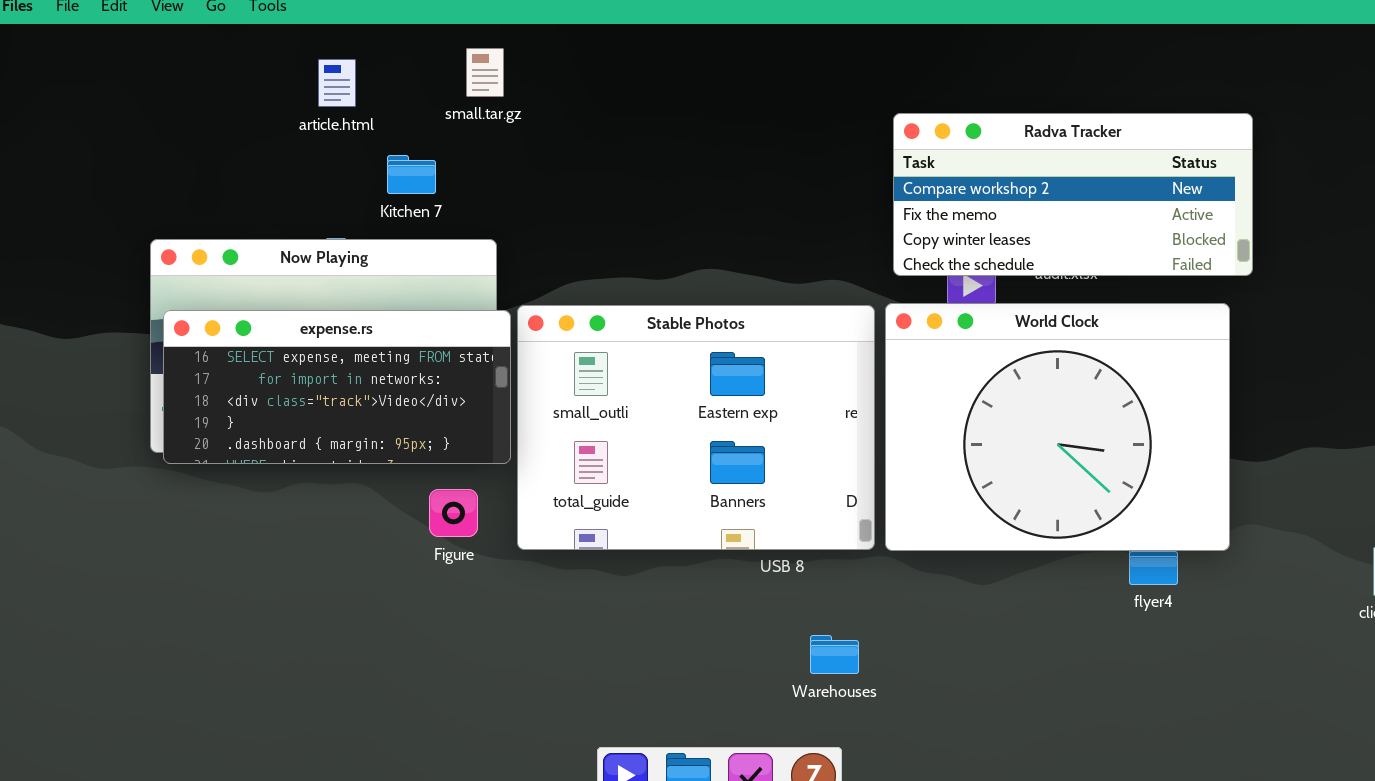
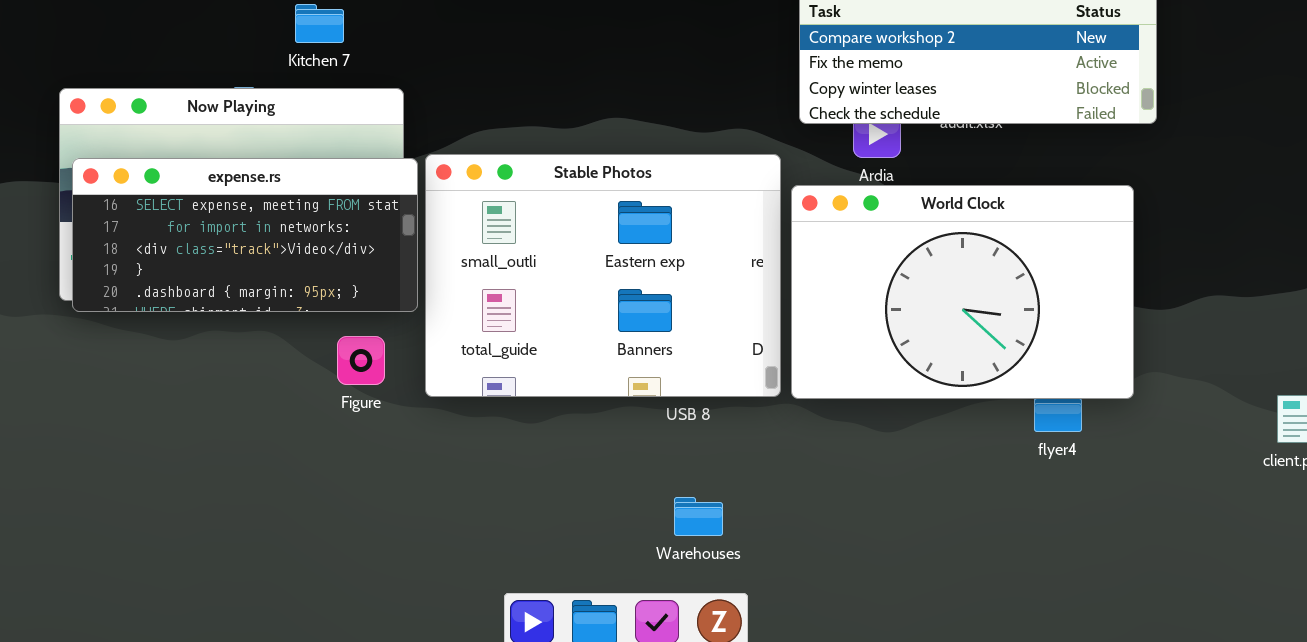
World Clock: [885,303,1230,551] -> [791,185,1134,399], resized
Warehouses: [810,635,859,674] -> [674,497,723,536], moved

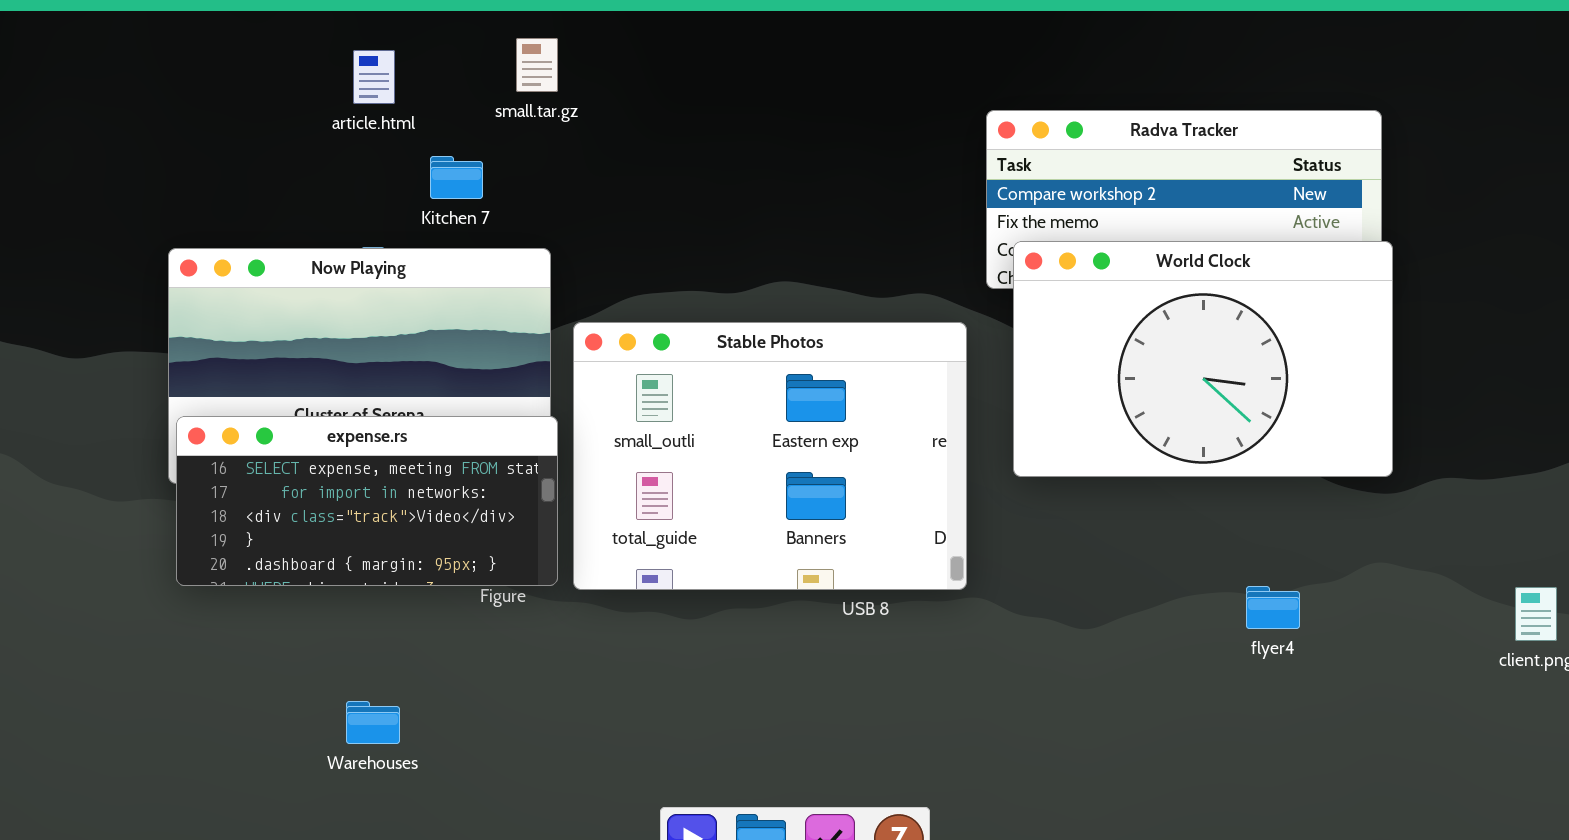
expense.rs: [72,158,418,312] -> [176,416,558,586], moved
World Clock: [791,185,1134,399] -> [1013,241,1393,477], moved
Warehouses: [674,497,723,536] -> [346,701,400,744], moved

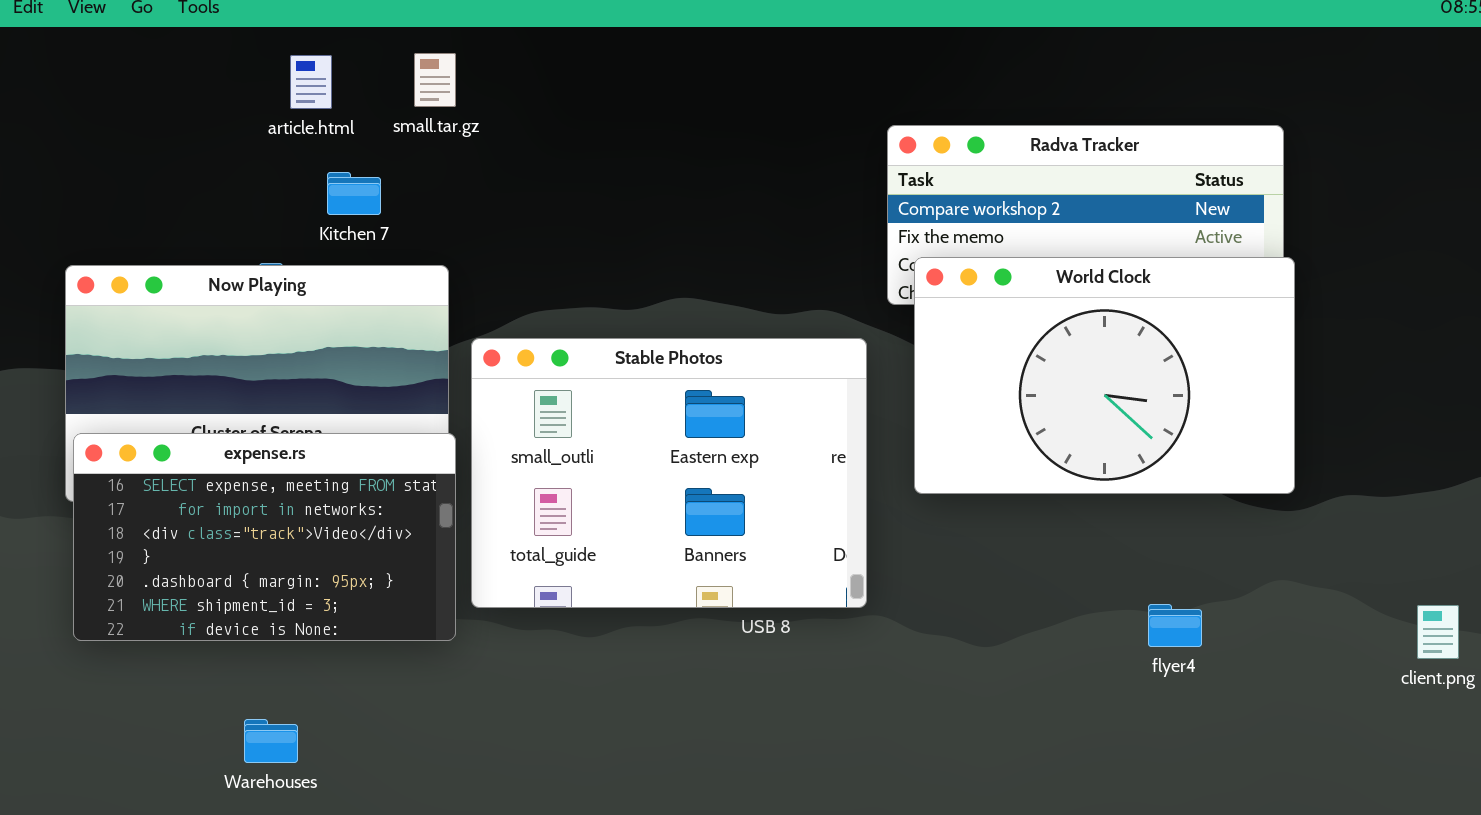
article.html: [353,50,395,104] -> [290,55,332,109], moved
expense.rs: [176,416,558,586] -> [73,433,456,641], resized

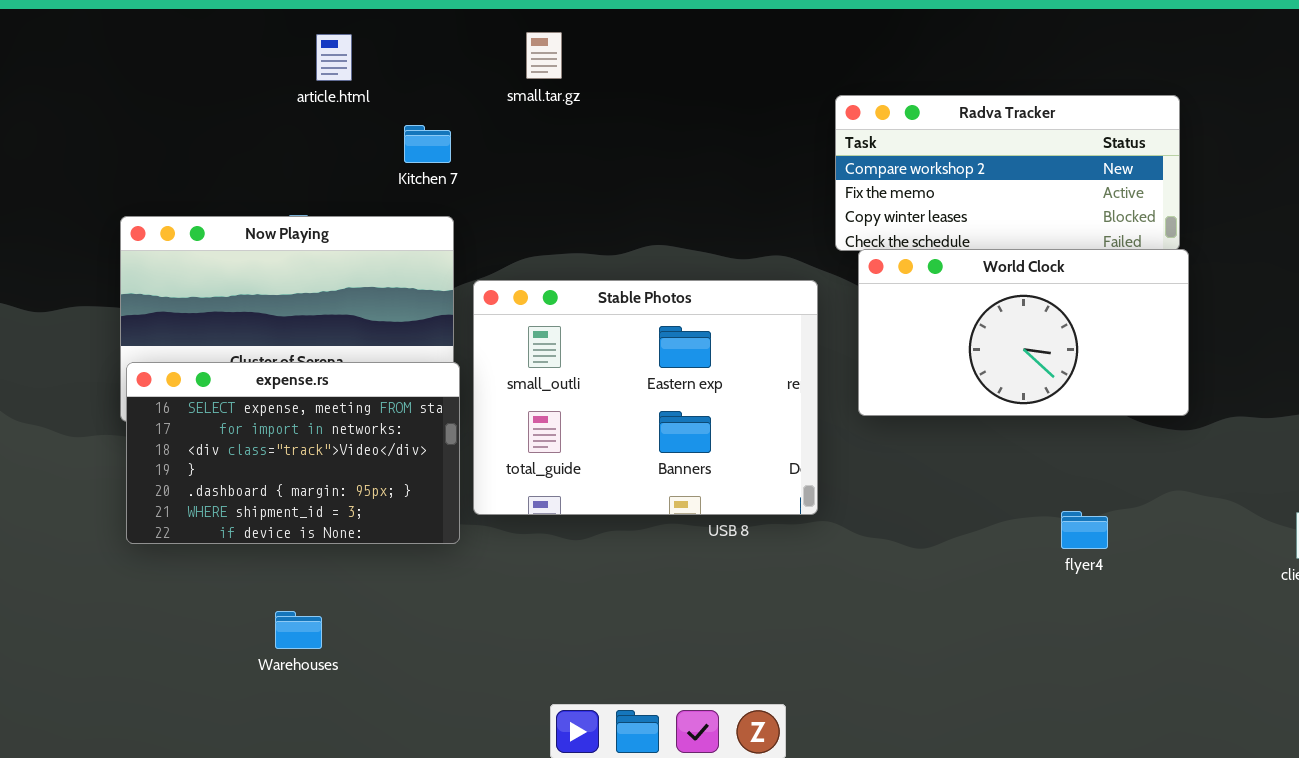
small.tar.gz: [414,53,456,107] -> [526,32,562,79], moved
Kitchen 7: [327,172,381,215] -> [404,125,451,163], moved
World Clock: [914,257,1295,494] -> [858,249,1189,416], resized

